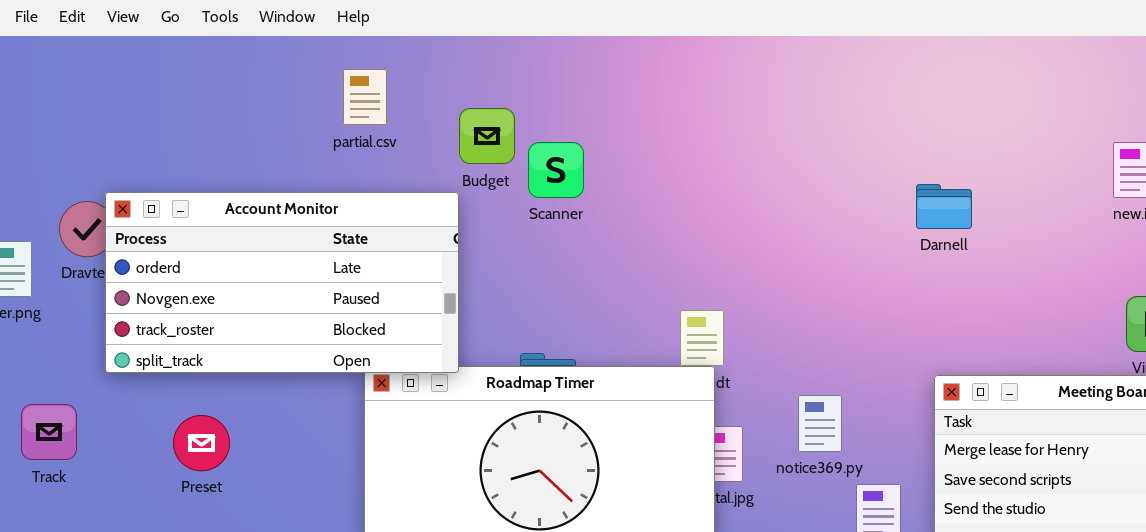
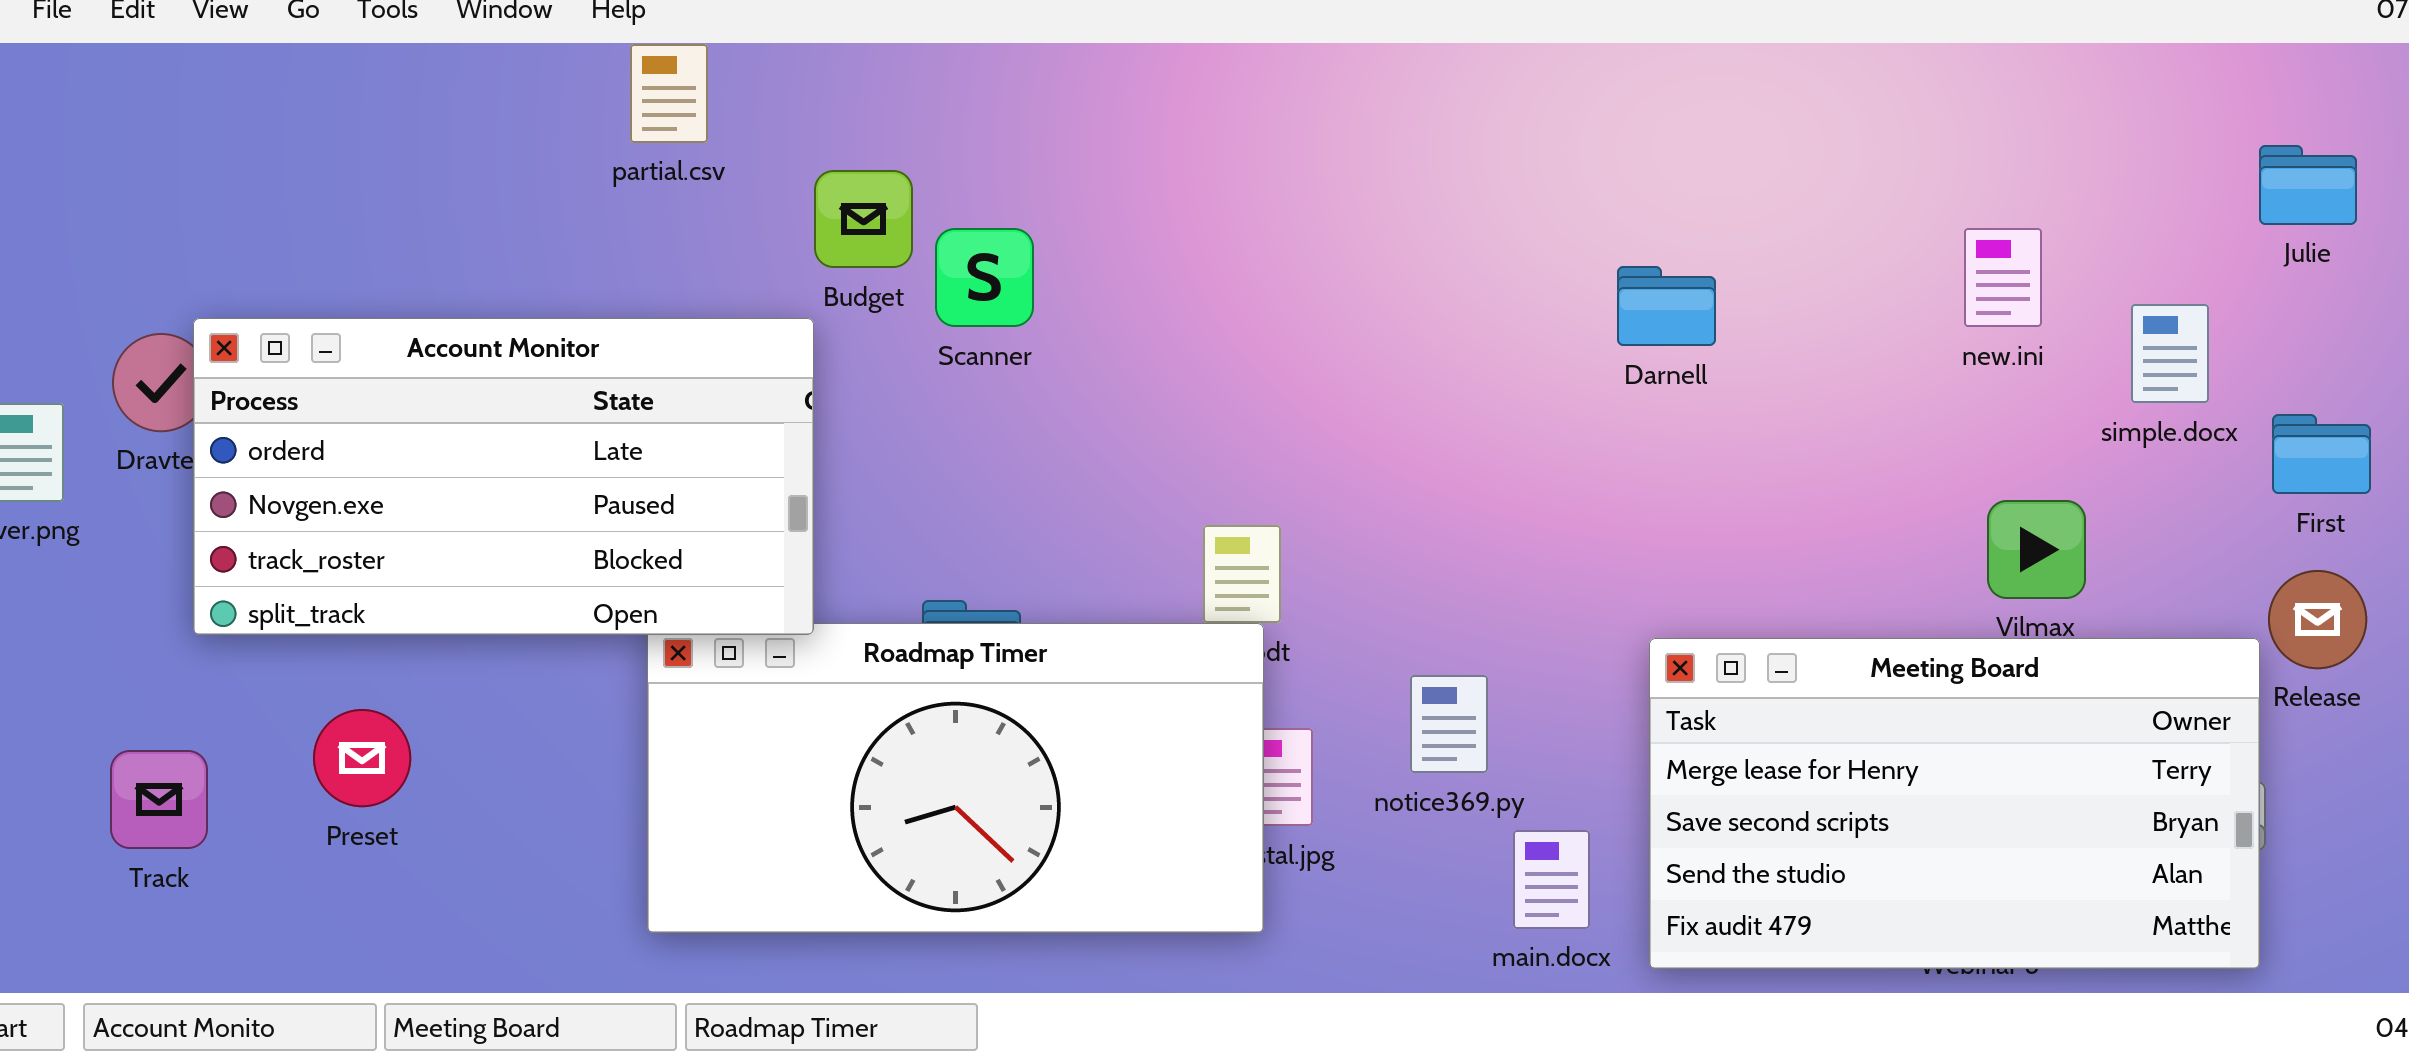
partial.csv: [343,69,387,125] -> [630,44,708,143], moved
Darnell: [916,184,972,229] -> [1617,266,1716,346], moved
Track: [21,404,77,460] -> [110,750,208,849], moved

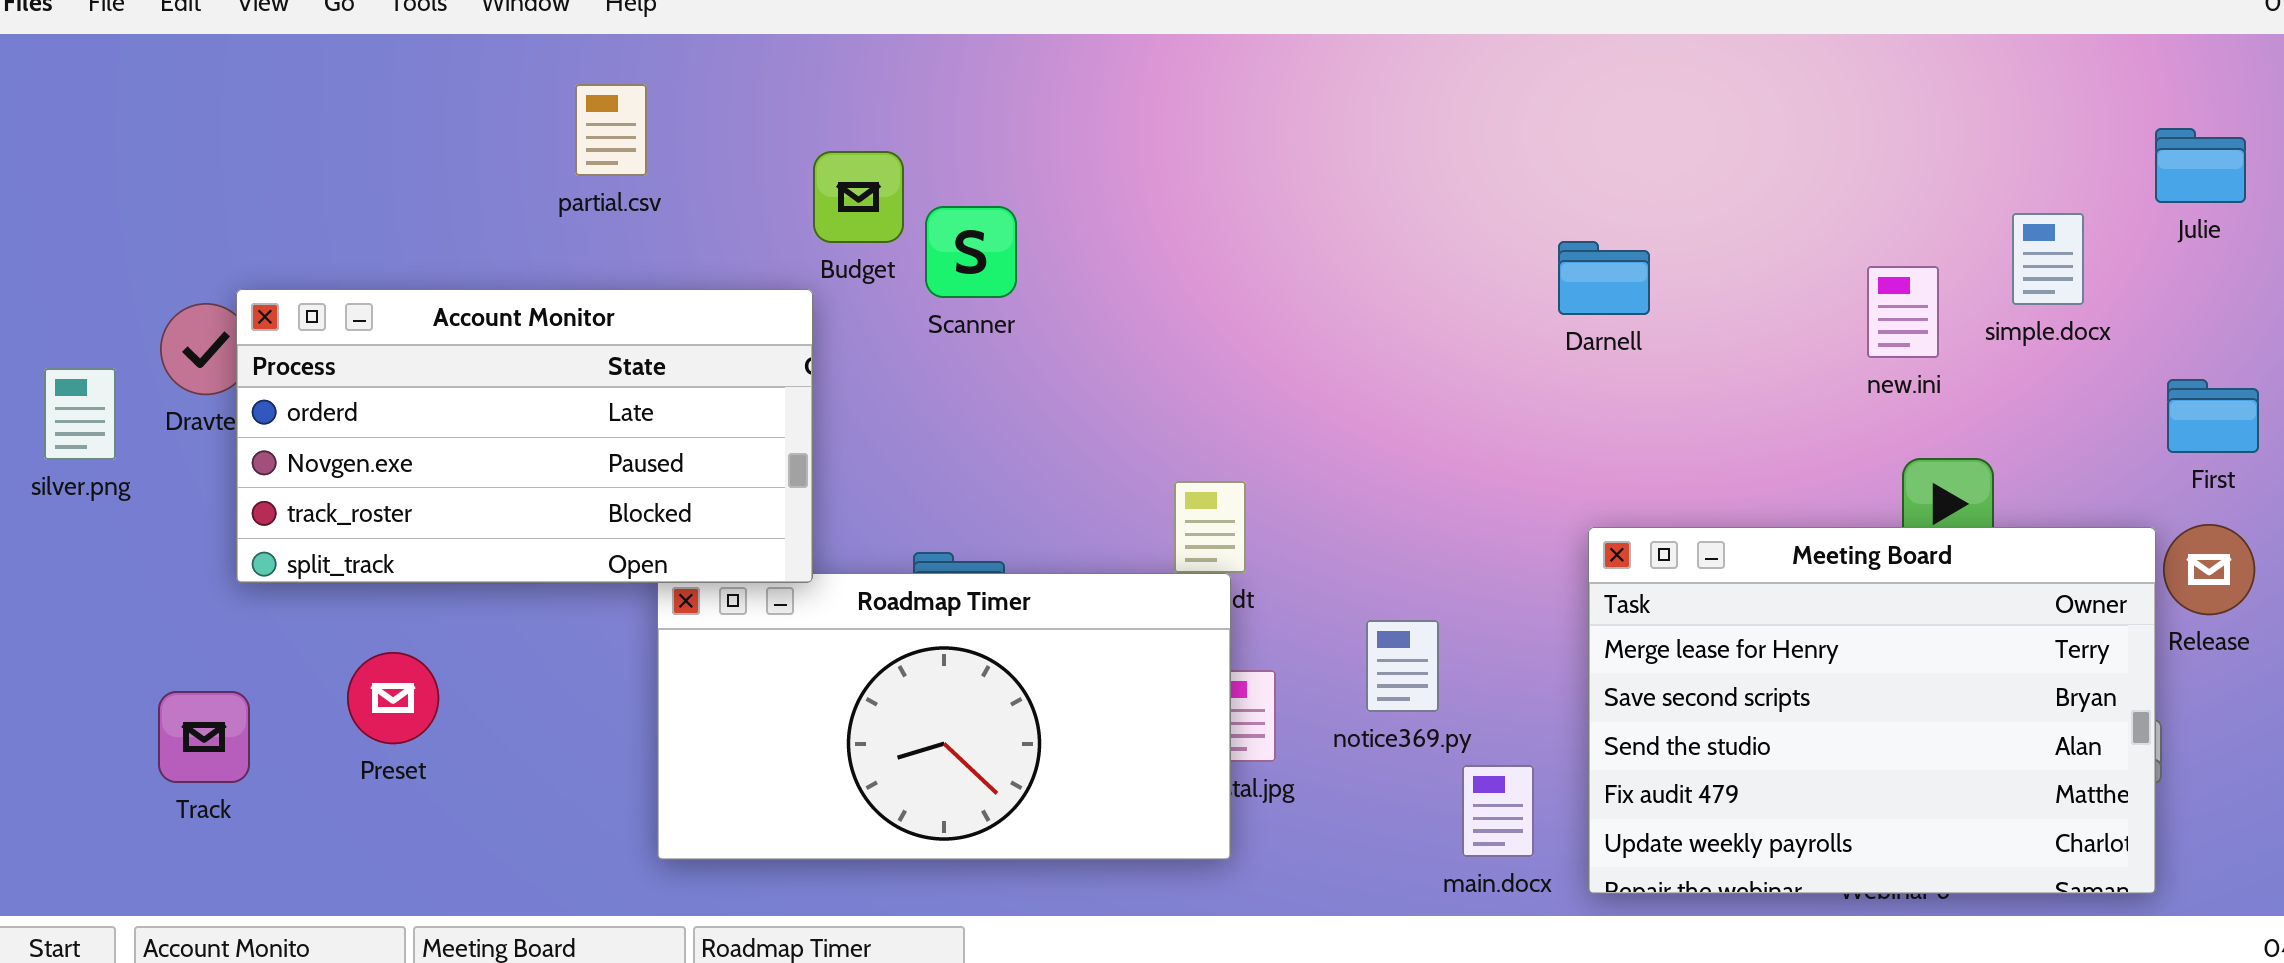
partial.csv: [630,44,708,143] -> [575,84,647,176], moved
new.ini: [1964,228,2042,327] -> [1867,266,1939,358], moved
simple.docx: [2131,304,2209,403] -> [2012,213,2084,305], moved
Meeting Board: [1649,638,2260,969] -> [1588,527,2156,894], resized

